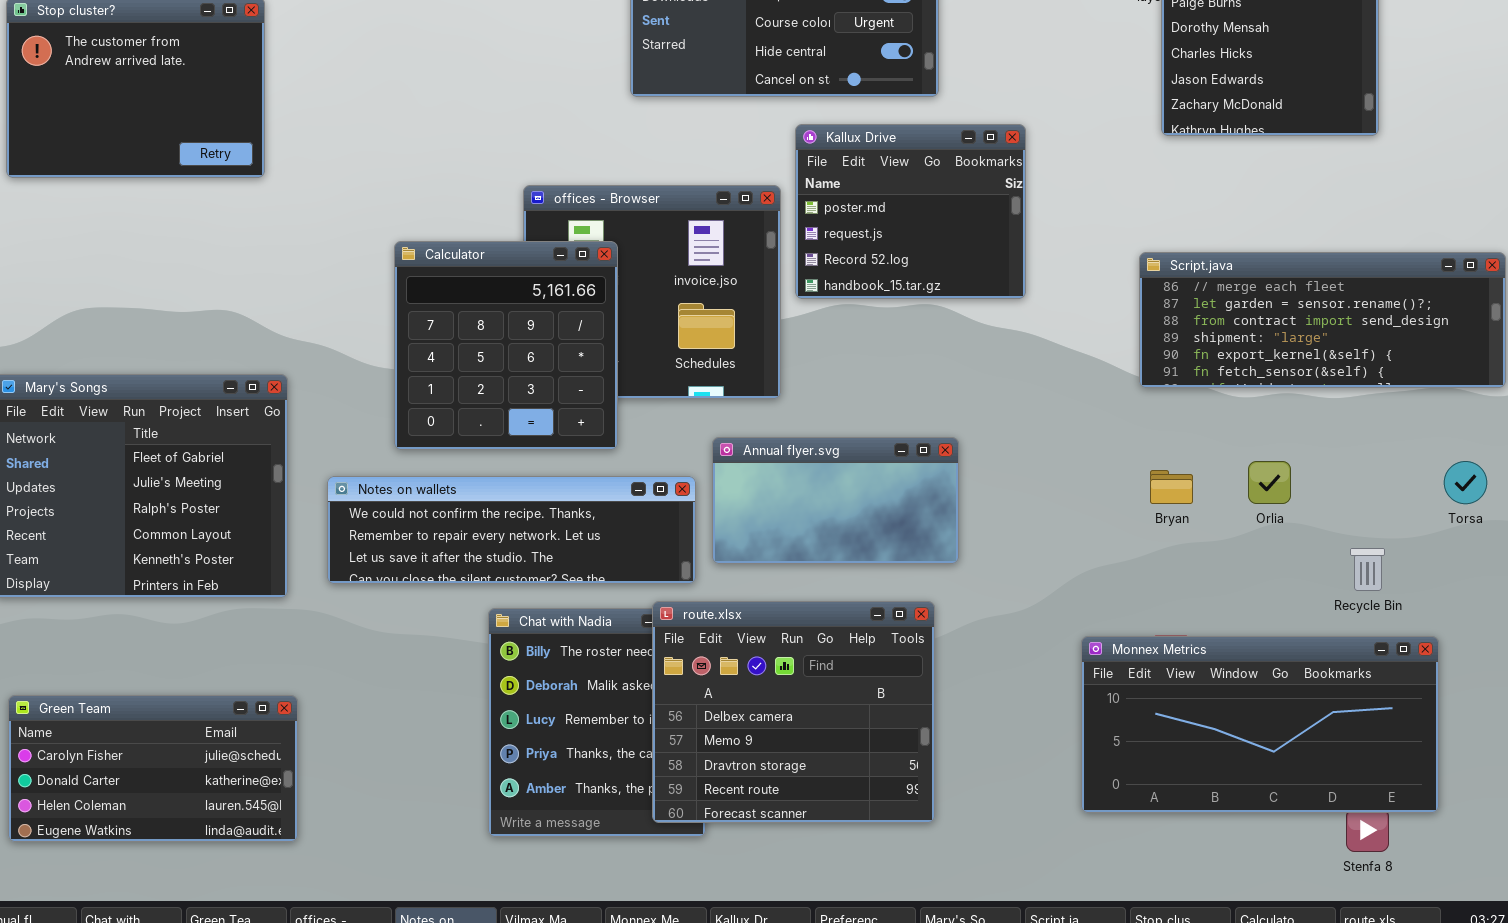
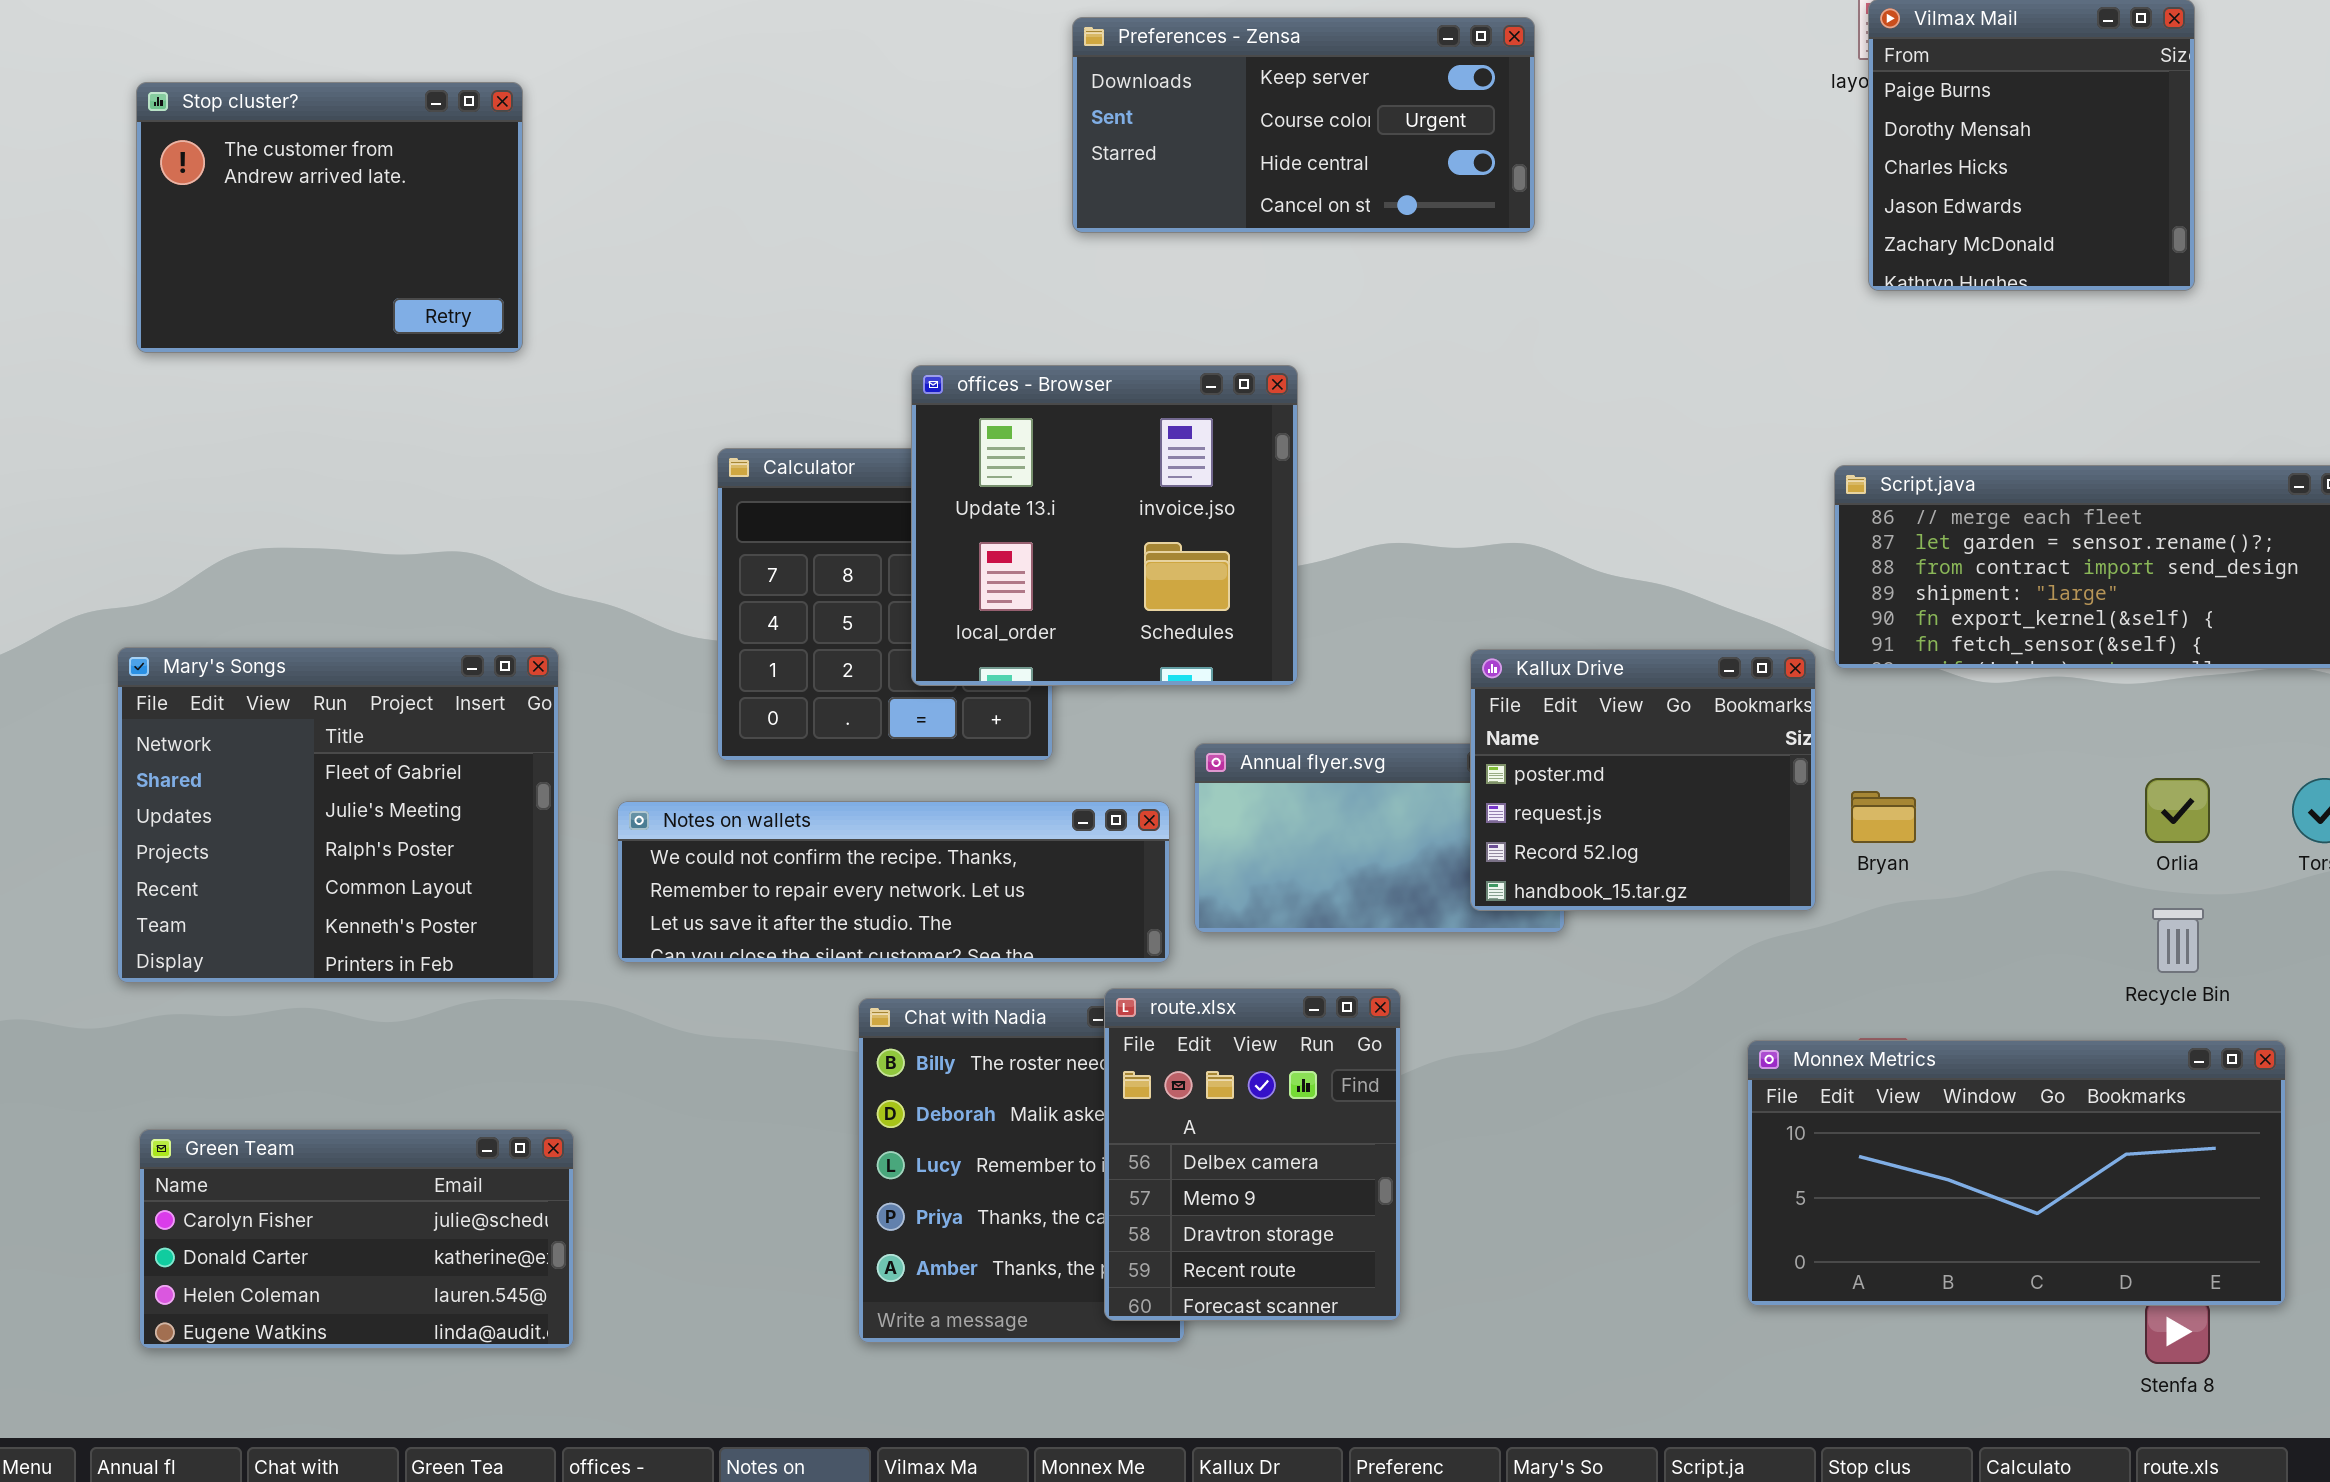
Kallux Drive: [795,124,1026,299] -> [1470,649,1816,911], moved
offices - Browser: [523,185,781,399] -> [911,365,1298,686], raised
Orlia: [1248,461,1291,504] -> [2145,778,2210,843], moved
route.xlsx: [652,601,935,823] -> [1104,988,1401,1321], resized

